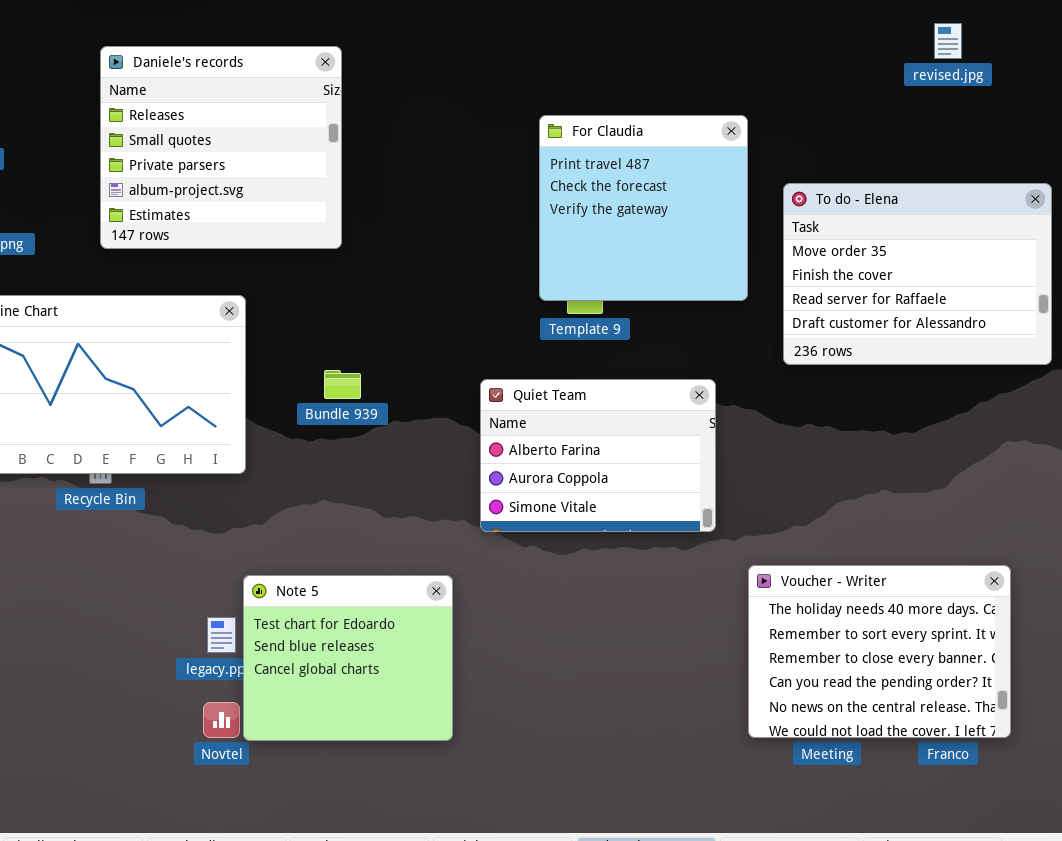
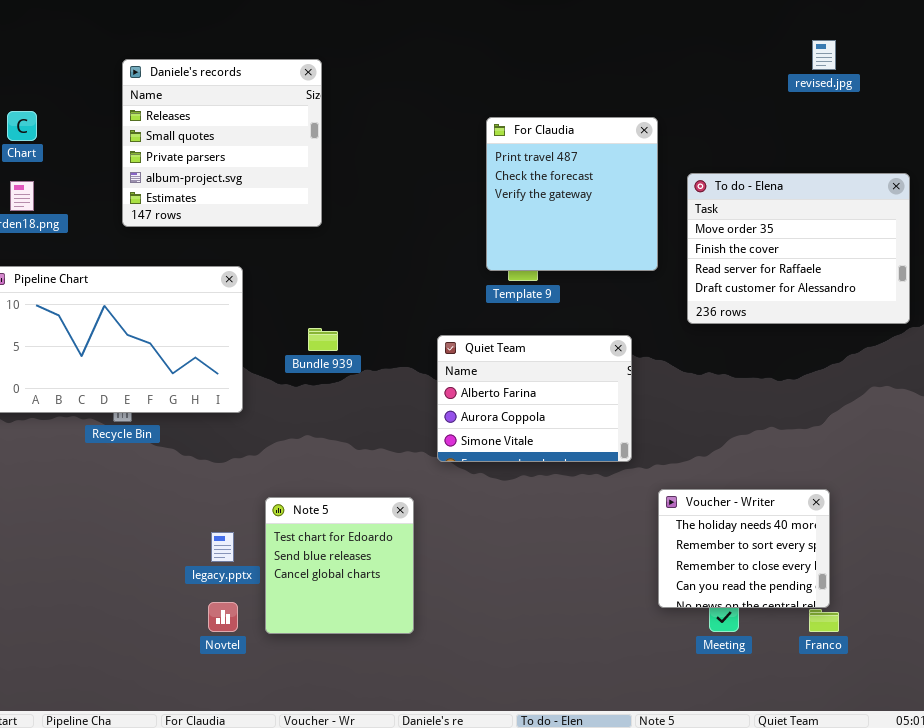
Voucher - Writer: [748,565,1011,738] -> [658,489,830,608], resized
Note 5: [243,575,453,741] -> [265,497,414,634], resized

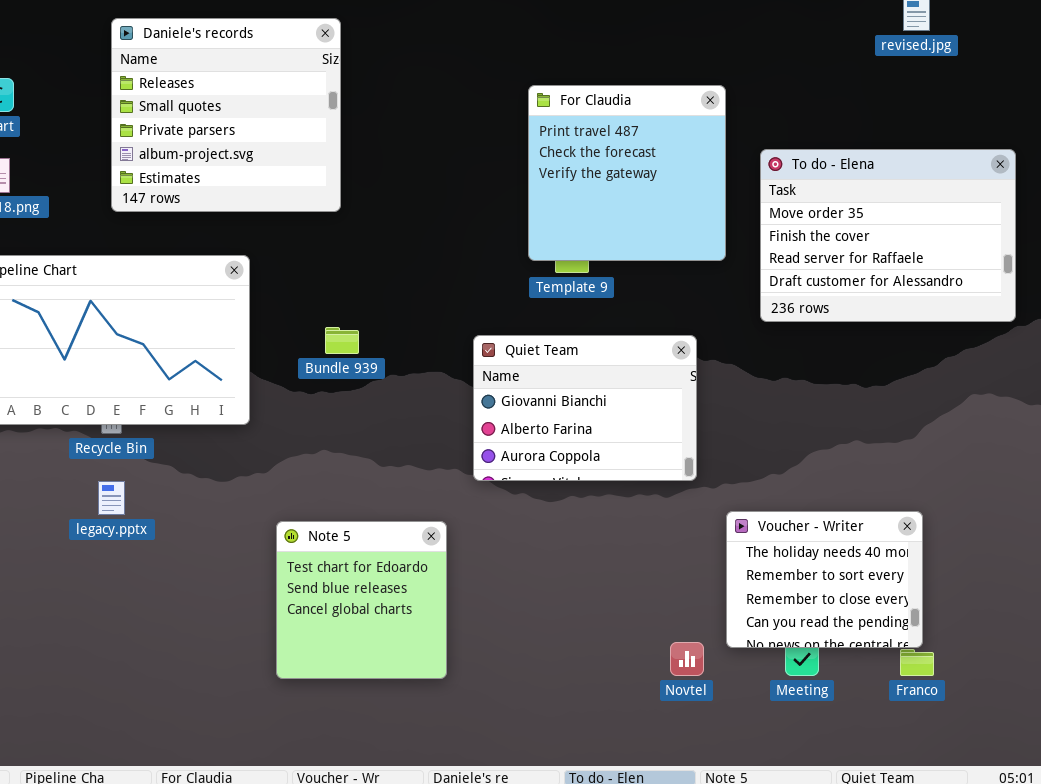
Quiet Team: [437,335,632,462] -> [473,335,697,481], scrolled up 1 row
legacy.pptx: [211,532,234,562] -> [98,481,125,515], moved
Novtel: [208,602,238,632] -> [670,642,704,676], moved

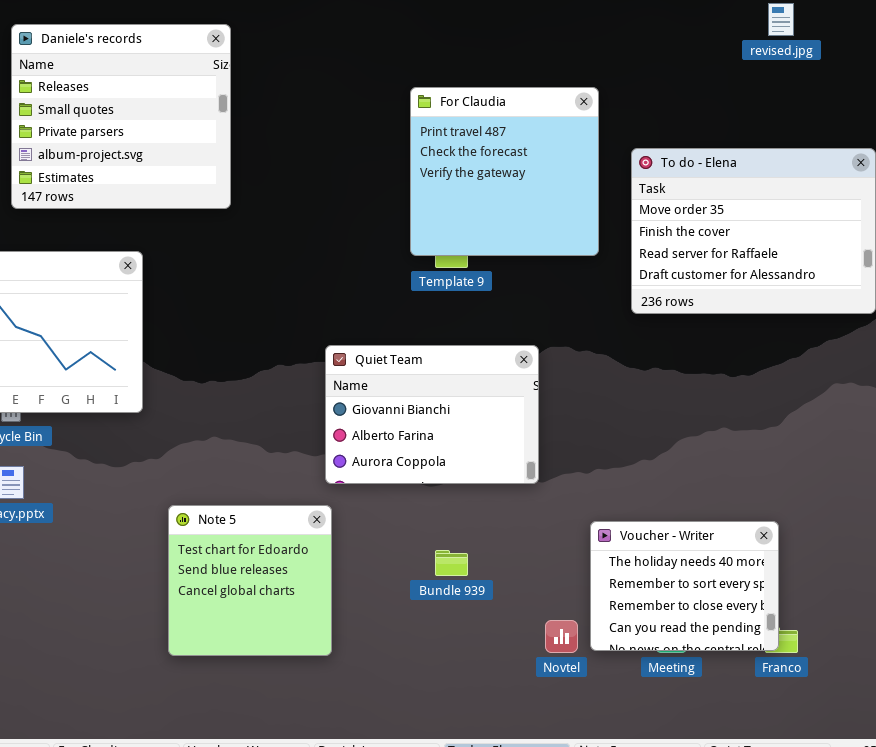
Bundle 939: [325,327,359,354] -> [435,550,468,576], moved
Quiet Team: [473,335,697,481] -> [325,345,539,484], moved
Voucher - Writer: [726,511,923,648] -> [590,521,779,651], moved

